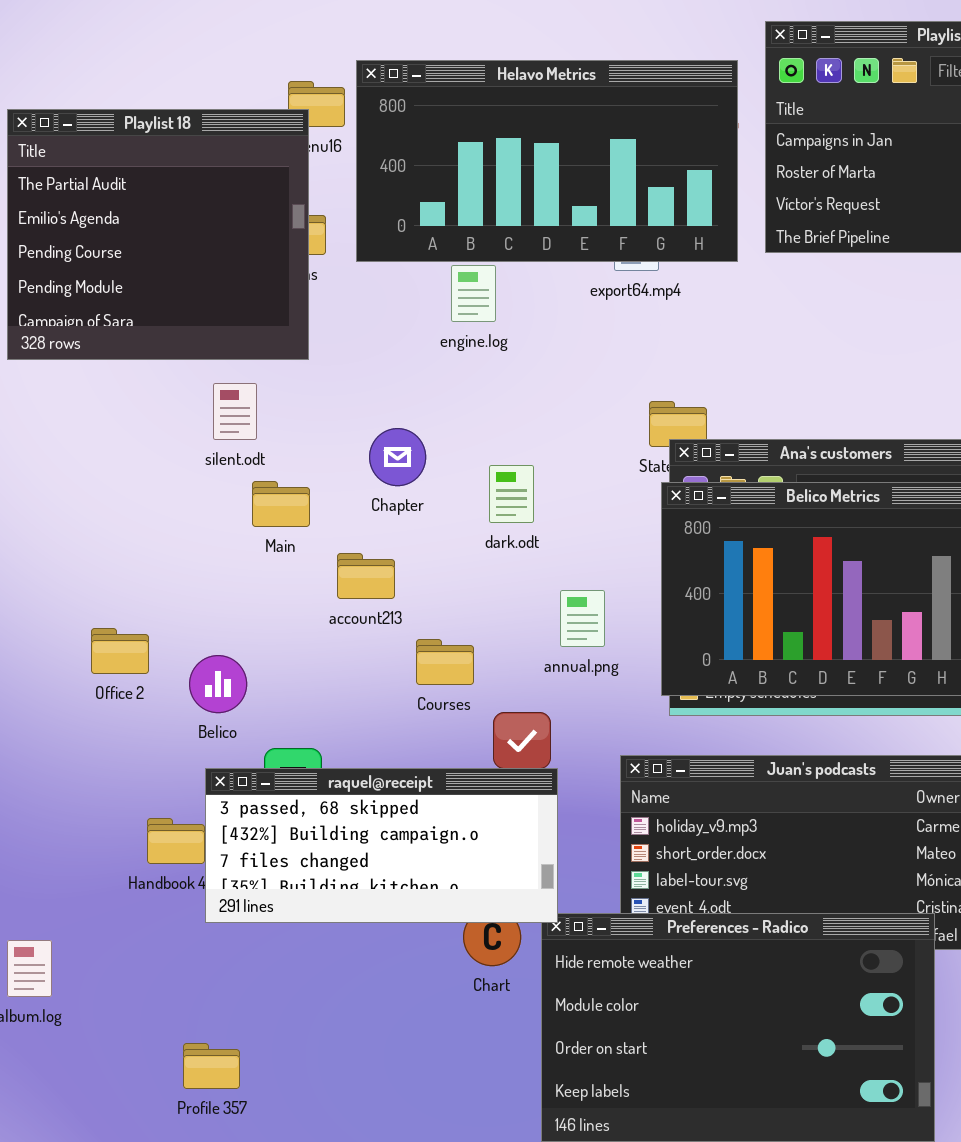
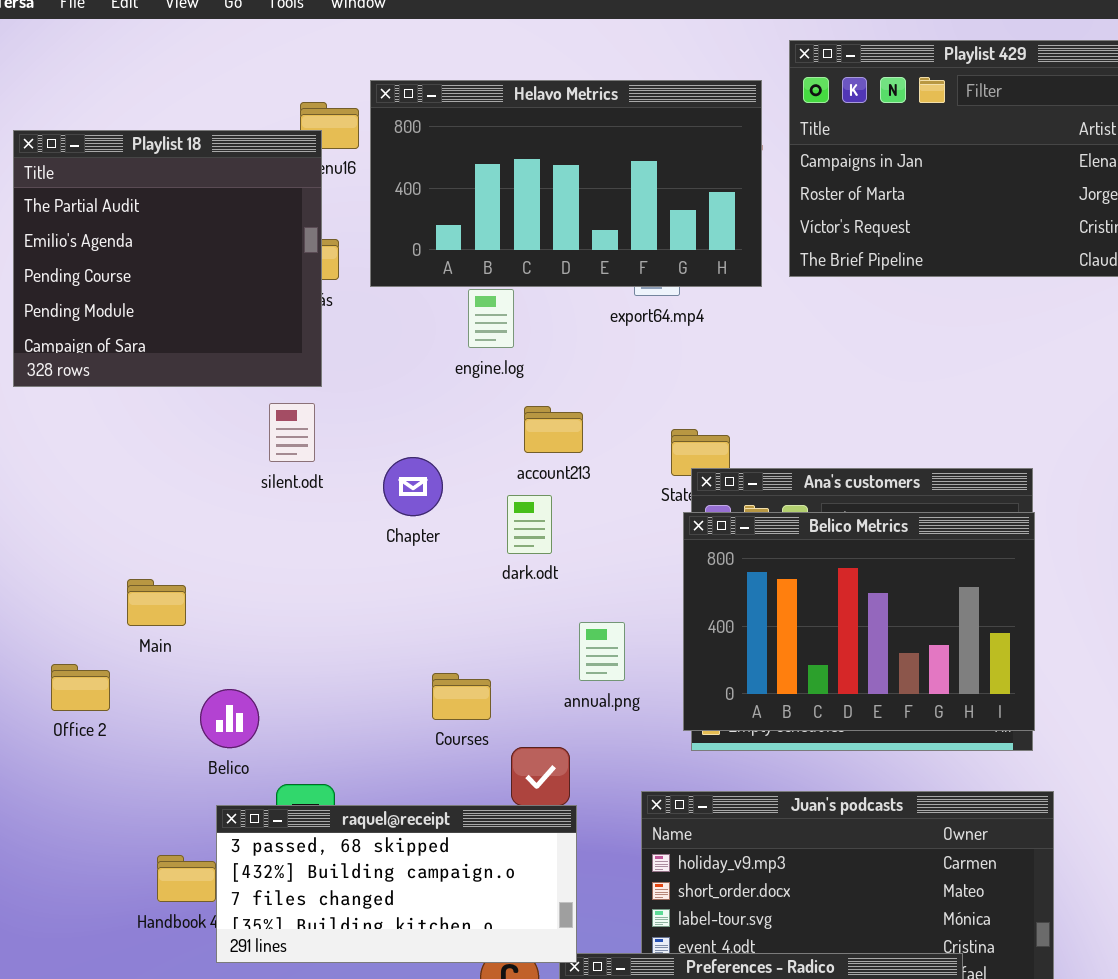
silent.odt: [213,383,257,440] -> [269,403,315,462], moved
Main: [252,481,310,527] -> [127,579,186,626], moved
account213: [337,553,395,599] -> [524,406,583,453], moved
Office 2: [91,628,149,674] -> [51,664,110,711], moved

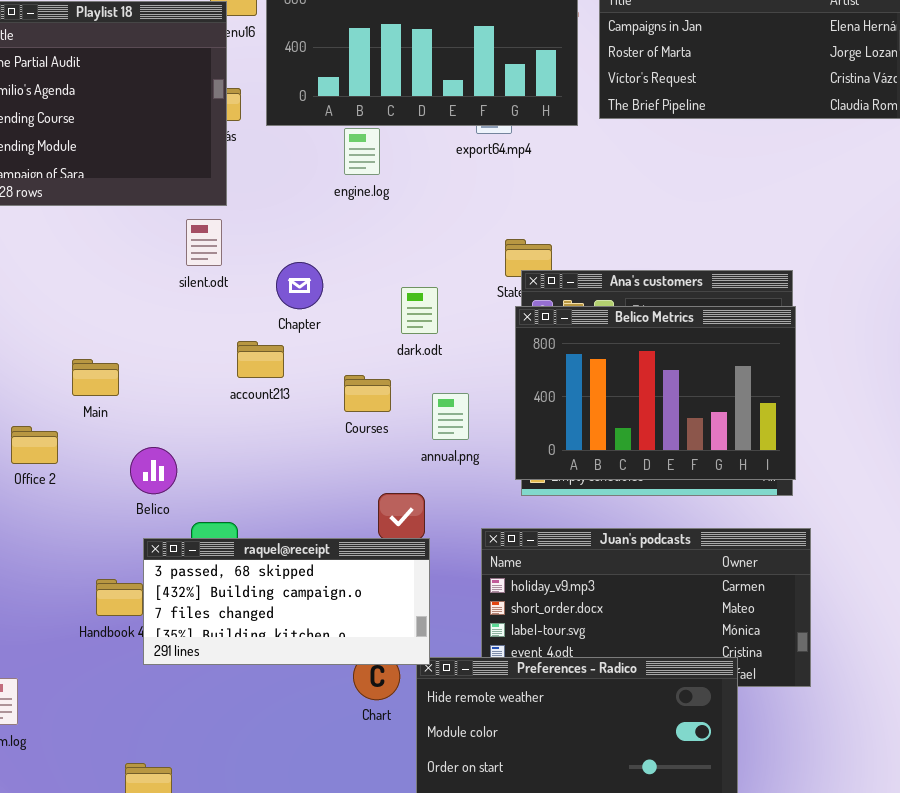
account213: [524,406,583,453] -> [237,341,284,378], moved
dark.odt: [507,495,552,554] -> [401,287,438,334], moved
Courses: [432,673,491,720] -> [344,375,391,412], moved

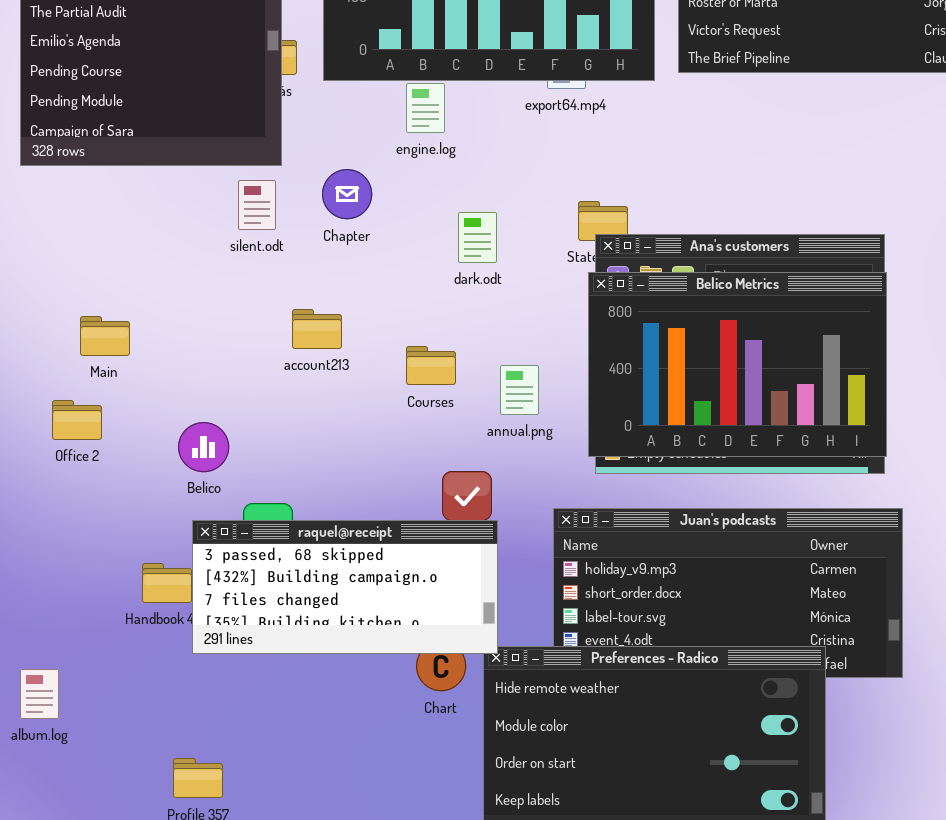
Chapter: [276,262,323,309] -> [322,169,372,219], moved
dark.odt: [401,287,438,334] -> [458,212,497,263], moved
Main: [72,359,119,396] -> [80,316,130,356], moved

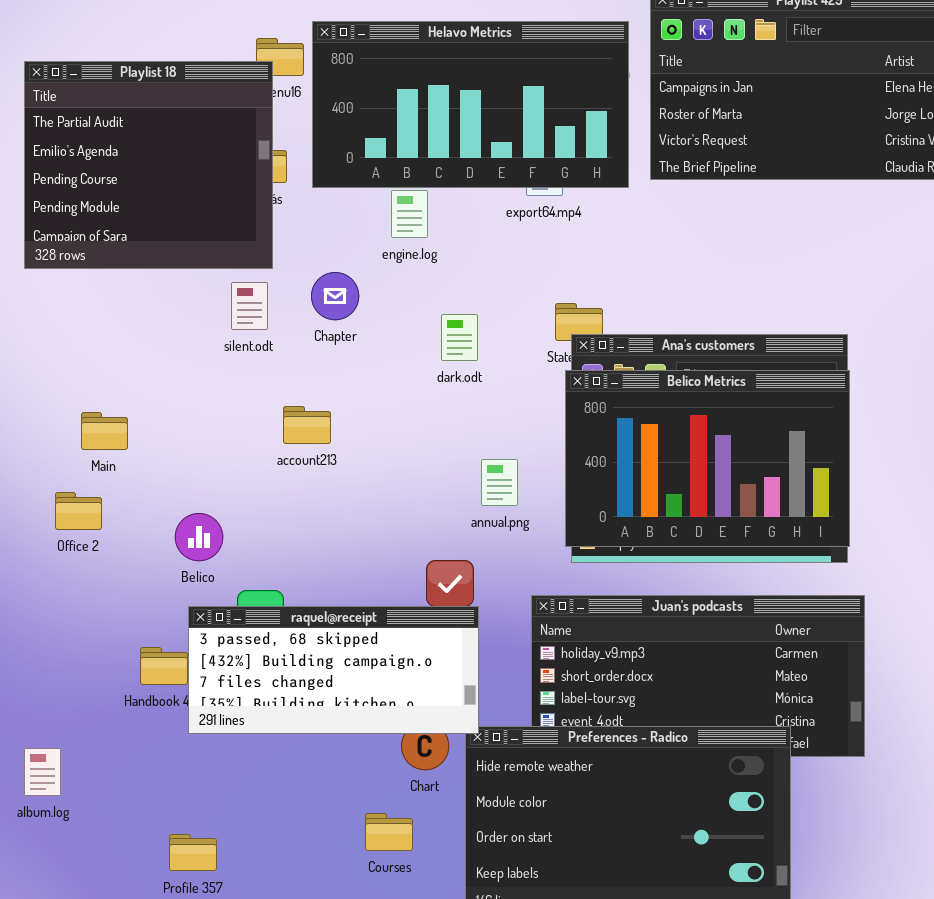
Courses: [406,346,456,385] -> [365,813,413,851], moved

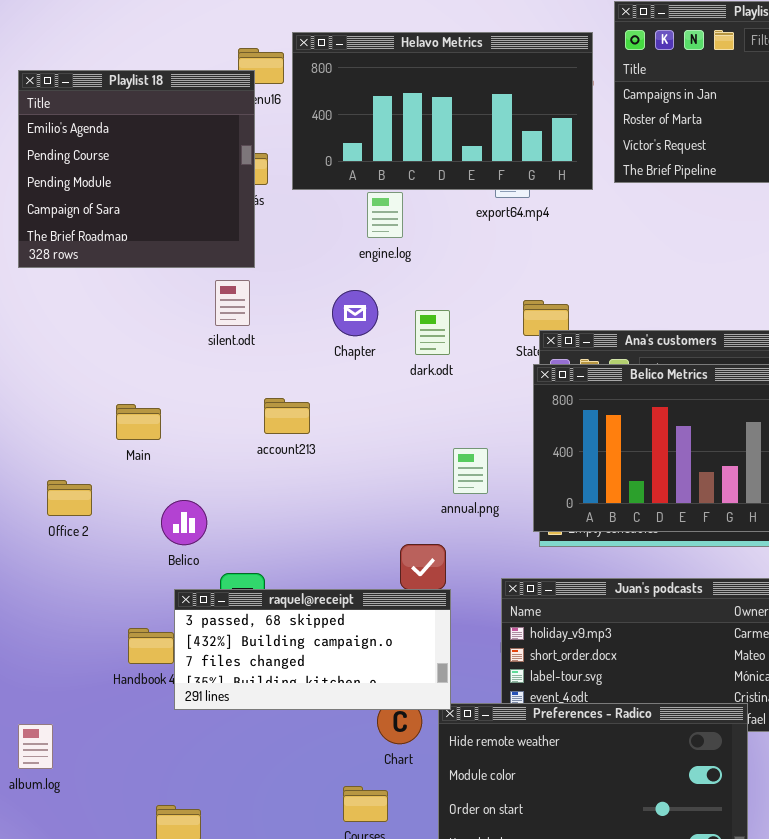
Playlist 18: [24,61,273,269] -> [18,70,255,268], scrolled down 1 row
Chapter: [311,272,359,320] -> [332,290,378,336], moved
Main: [81,412,128,450] -> [116,404,161,440], moved

